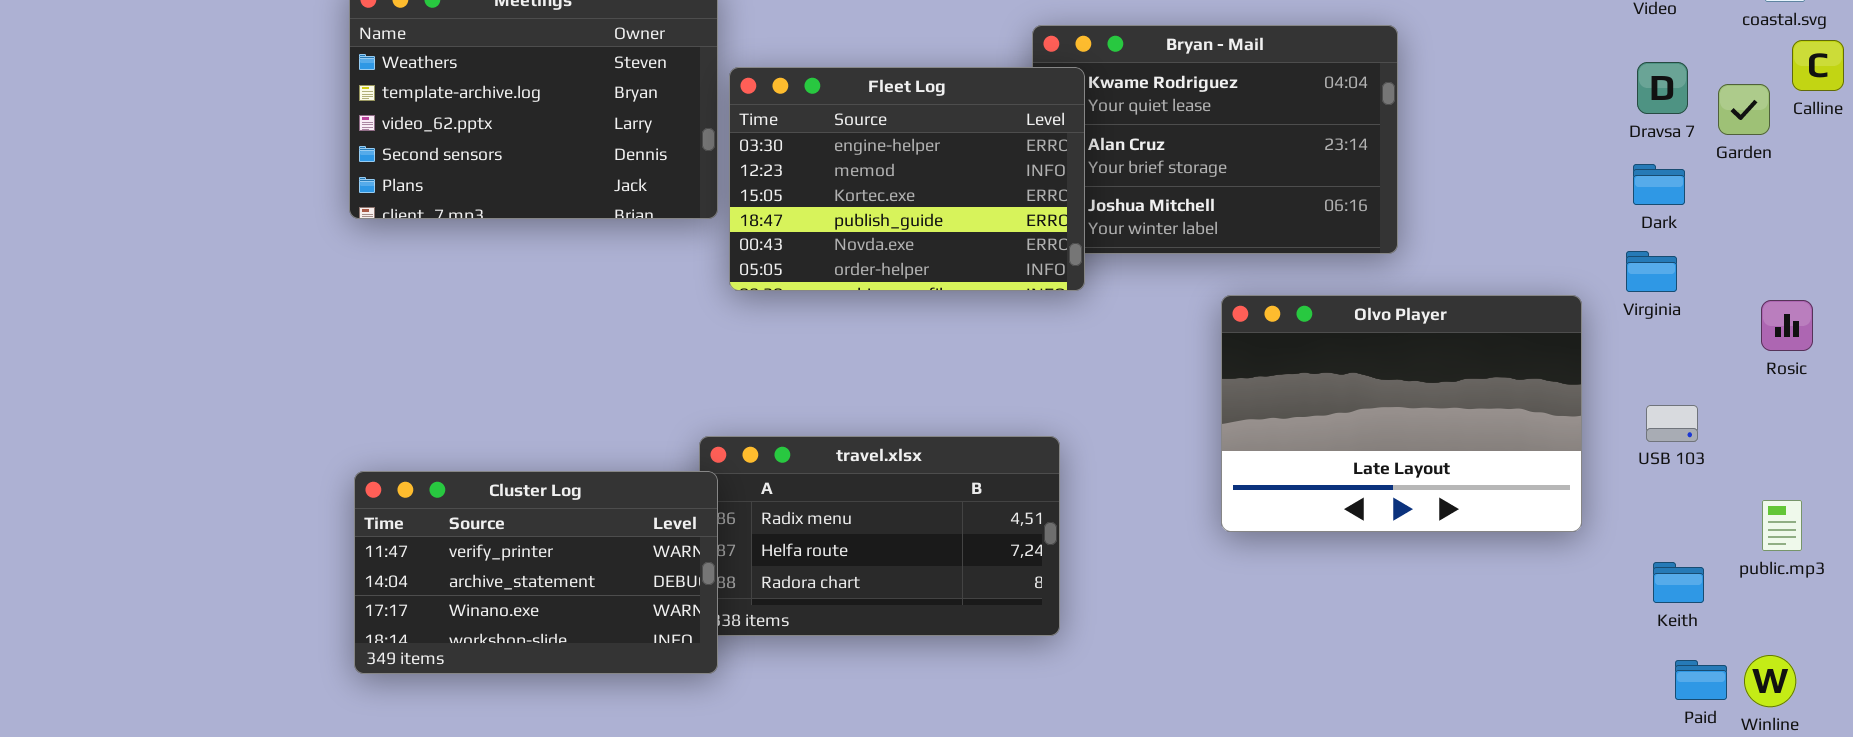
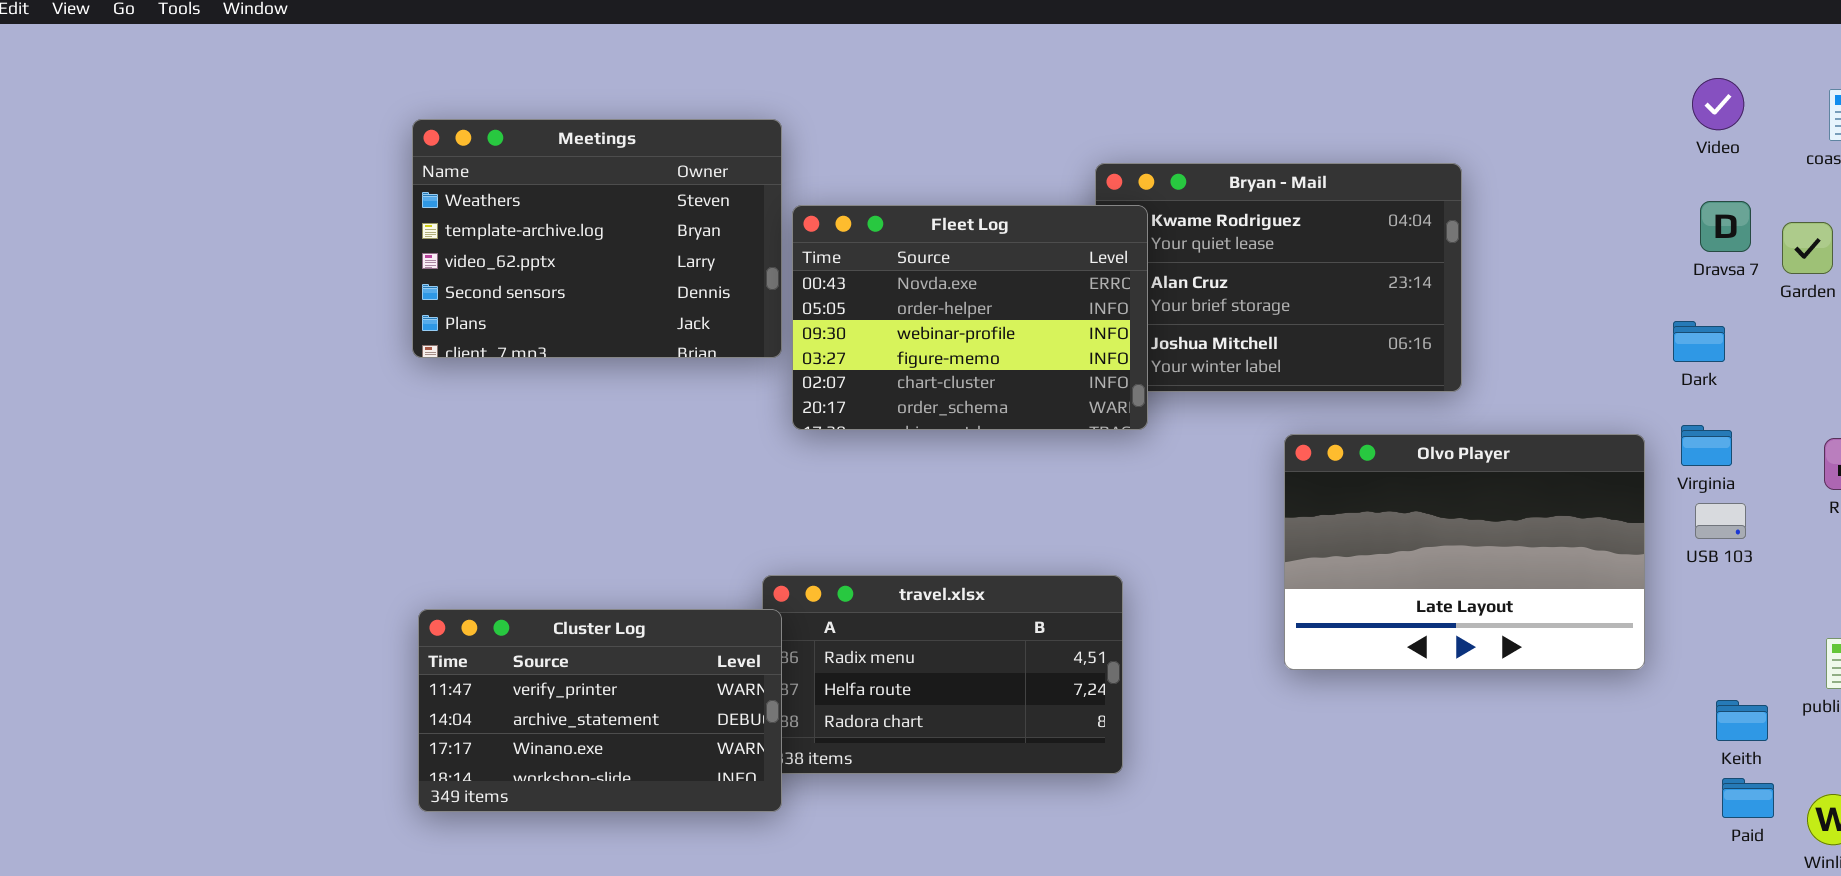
Fleet Log: [729,67,1085,291] -> [792,205,1148,430], scrolled down 4 rows
Dark: [1633,164,1685,205] -> [1673,321,1725,362], moved
Virginia: [1626,251,1677,292] -> [1681,425,1732,466], moved
USB 103: [1646,405,1698,442] -> [1695,503,1746,539], moved
Paid: [1675,660,1727,700] -> [1722,778,1774,818], moved

